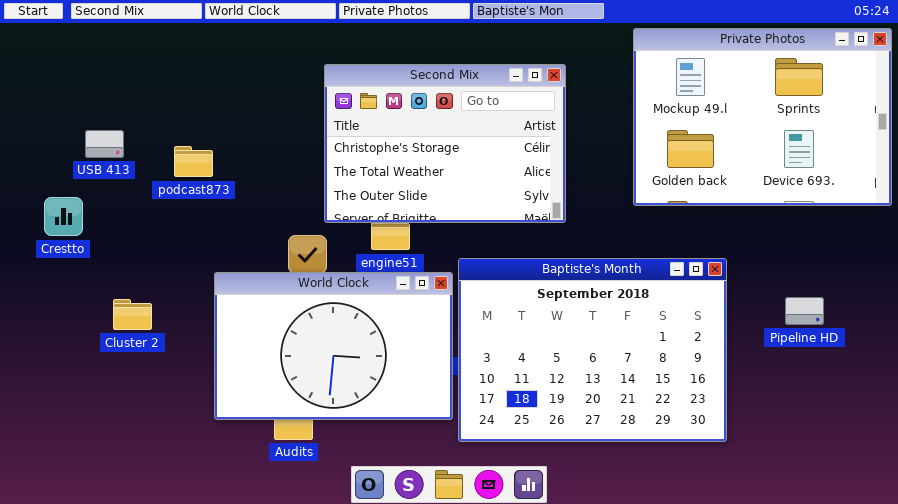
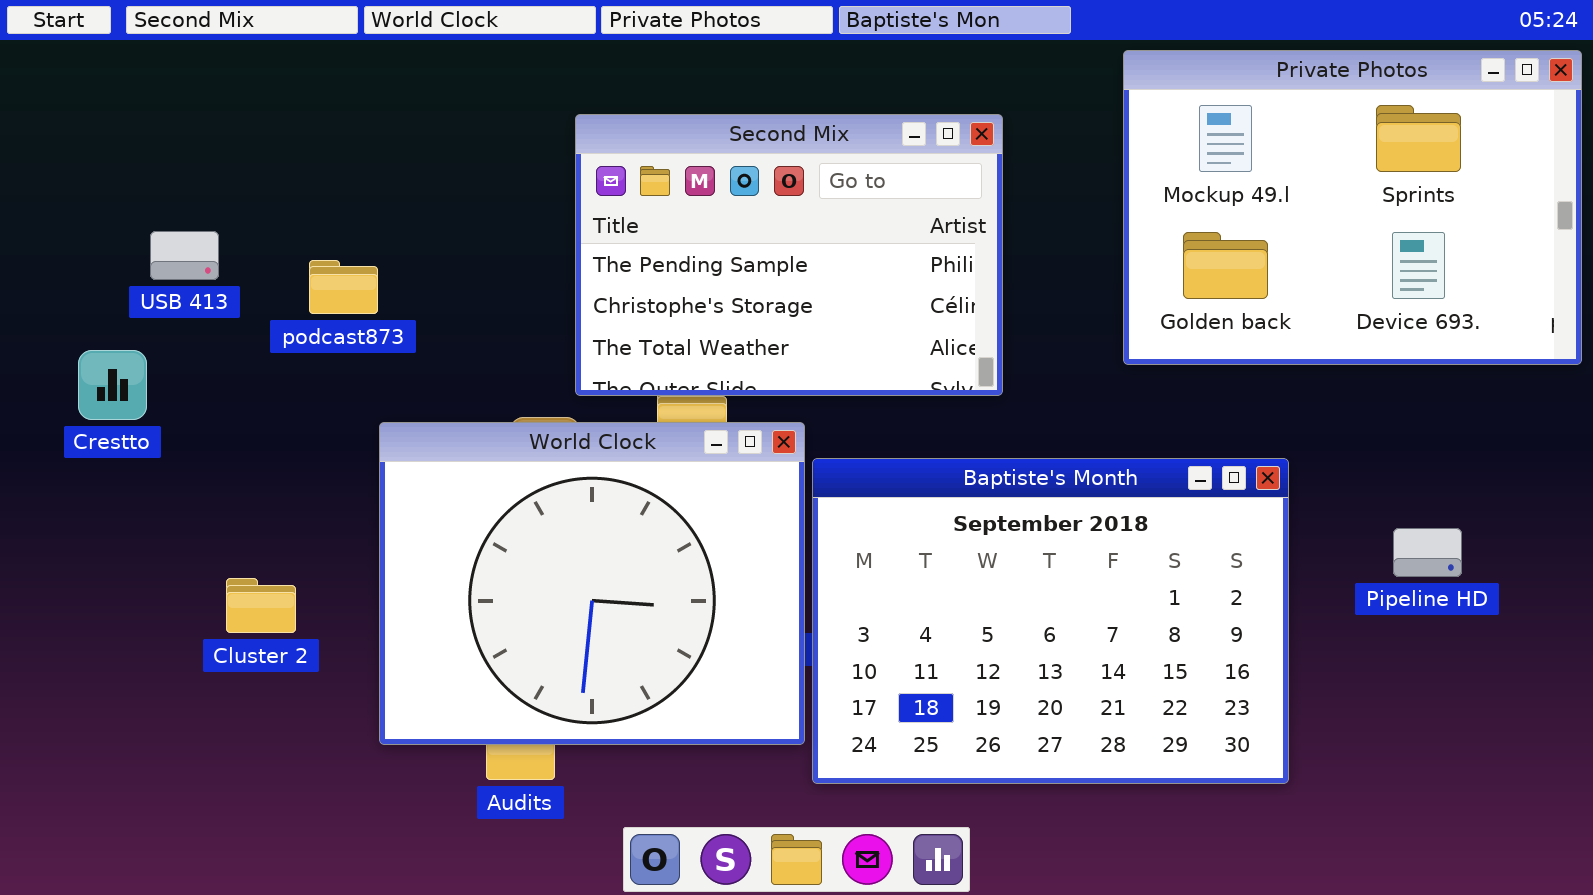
Second Mix: [324,64,566,223] -> [575,114,1003,396], scrolled up 1 row
World Clock: [214,272,453,420] -> [379,422,805,745], resized
Cluster 2: [113,299,152,330] -> [226,578,296,633], moved

